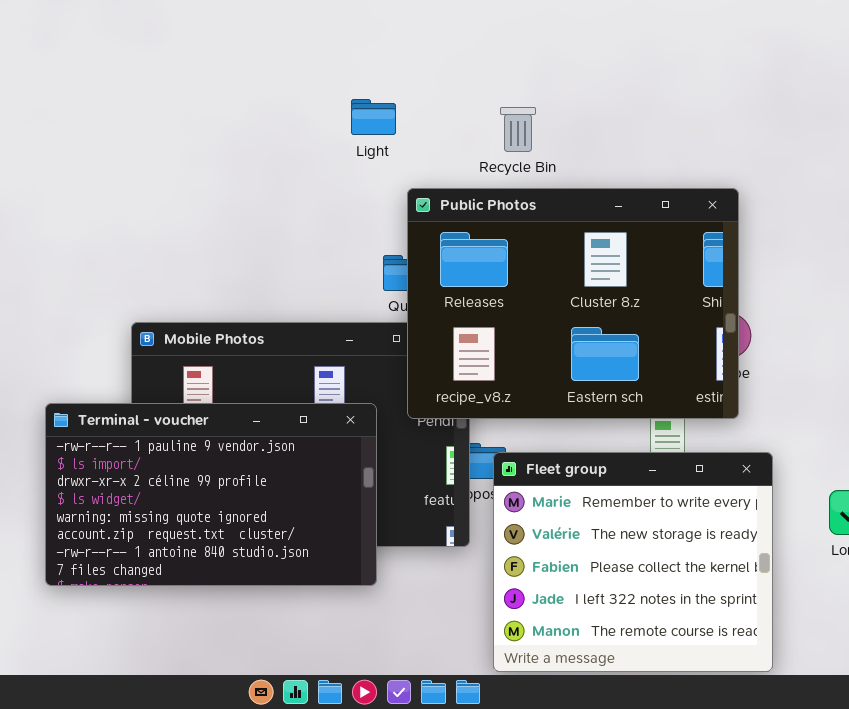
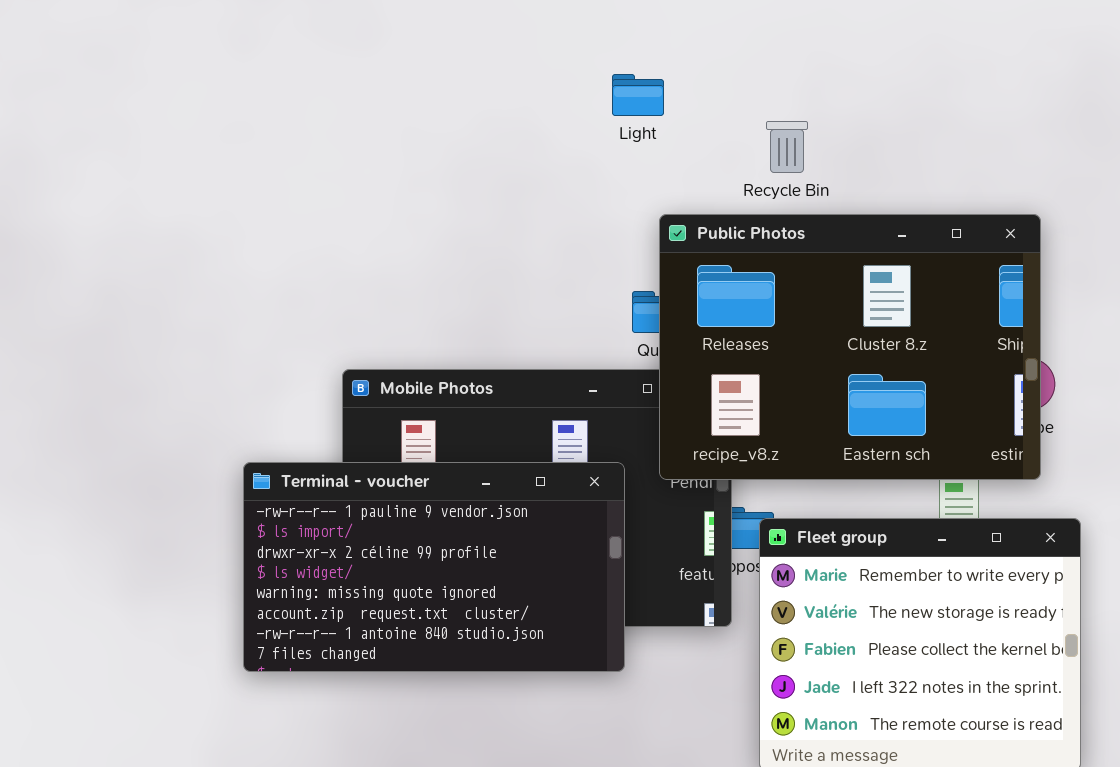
Light: [351,99,396,135] -> [612,74,664,116], moved

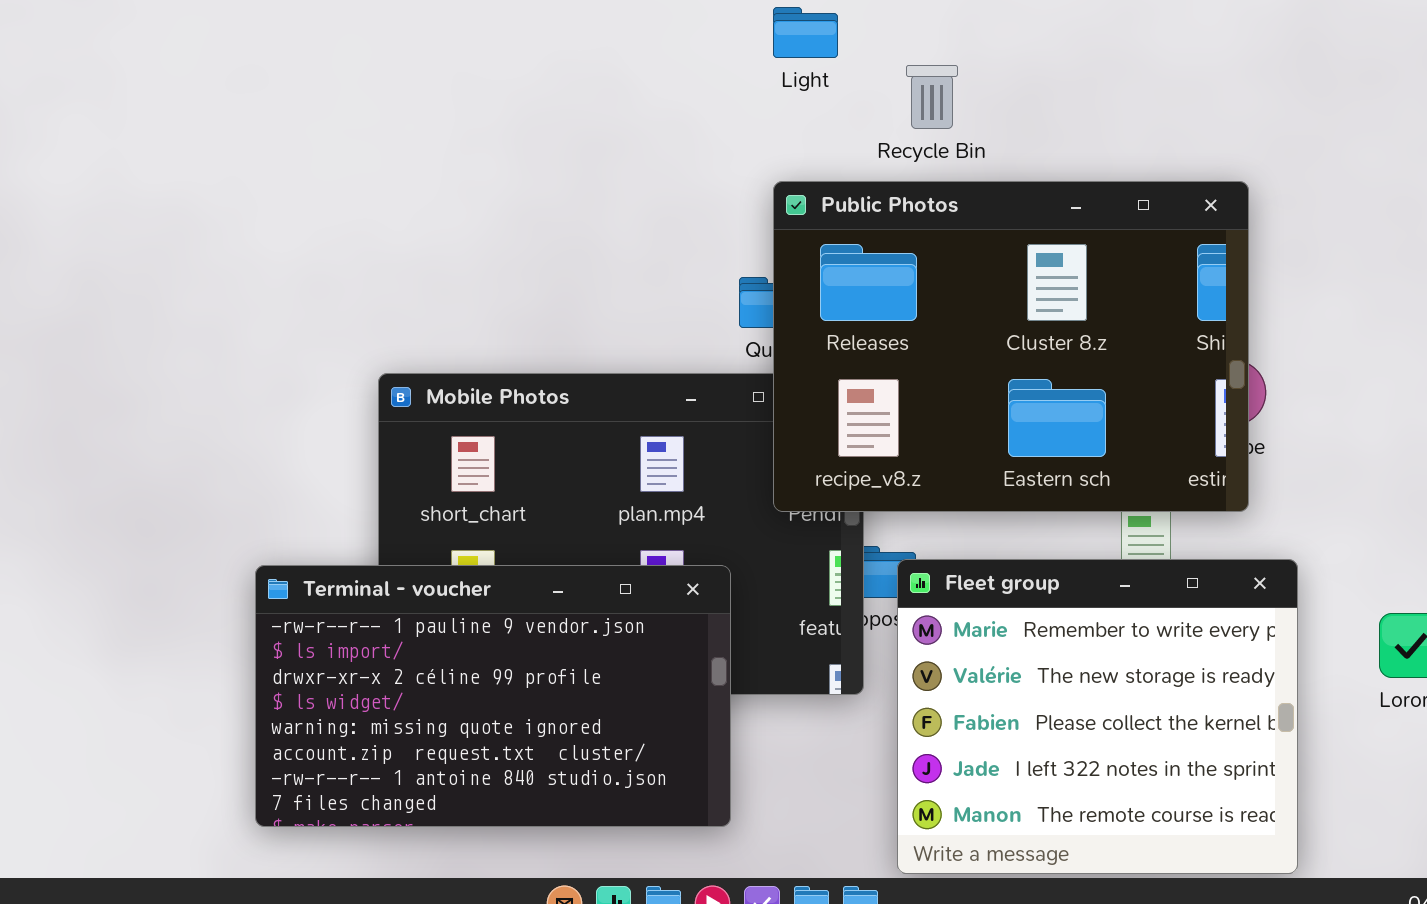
Light: [612,74,664,116] -> [773,7,838,58], moved
Terminal - voucher: [243,462,625,672] -> [255,565,731,827], moved

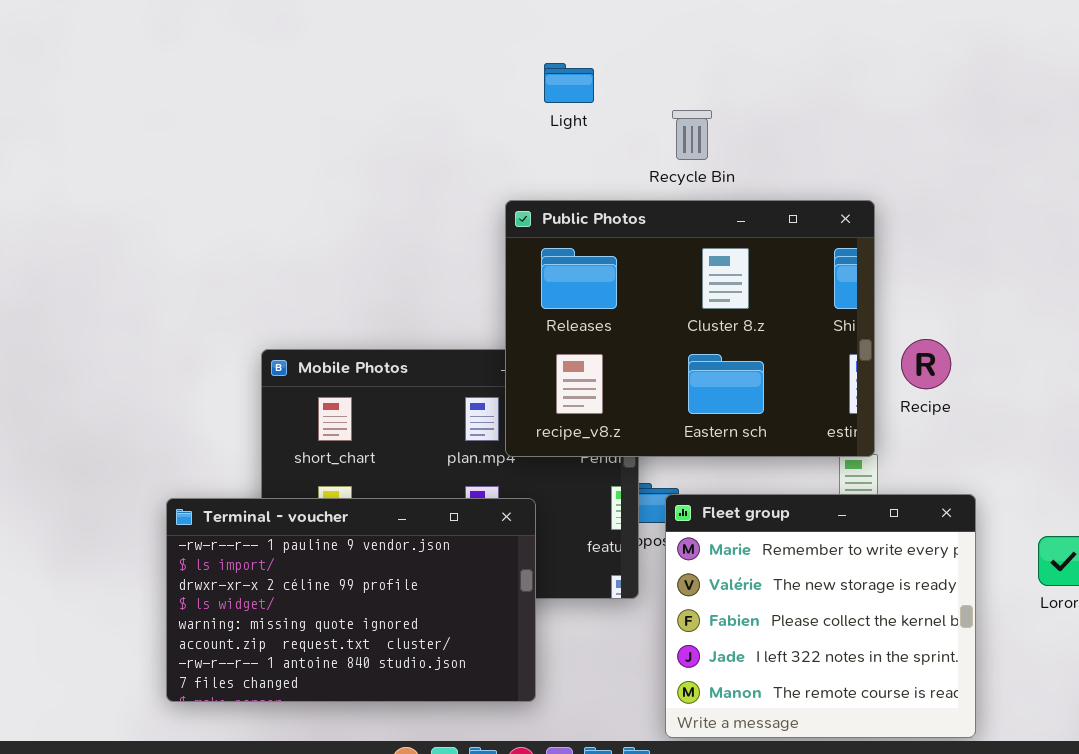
Light: [773,7,838,58] -> [544,63,594,103], moved
Public Photos: [773,181,1249,512] -> [505,200,875,457], moved

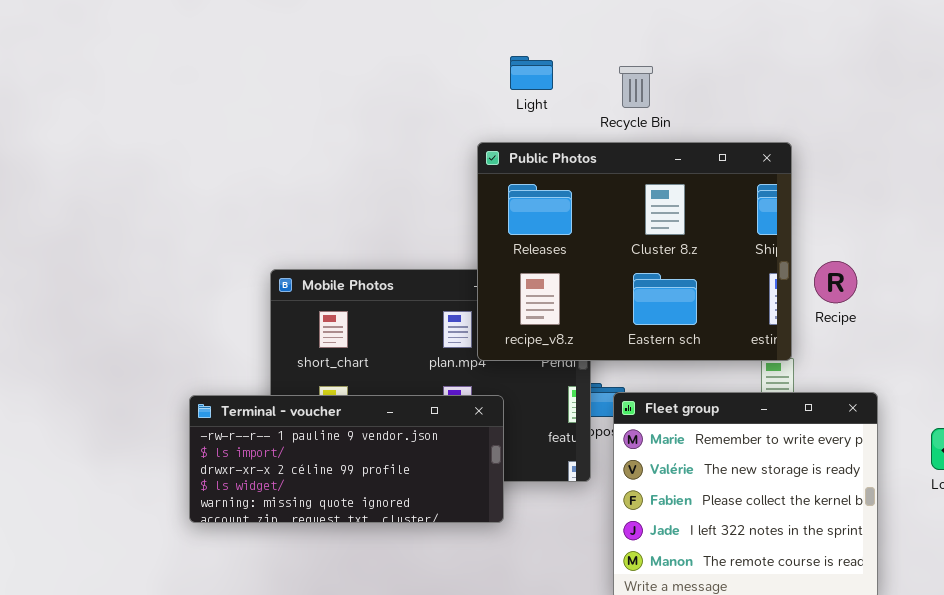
Light: [544,63,594,103] -> [510,56,553,90], moved
Terminal - voucher: [166,498,536,702] -> [189,395,504,523], resized

